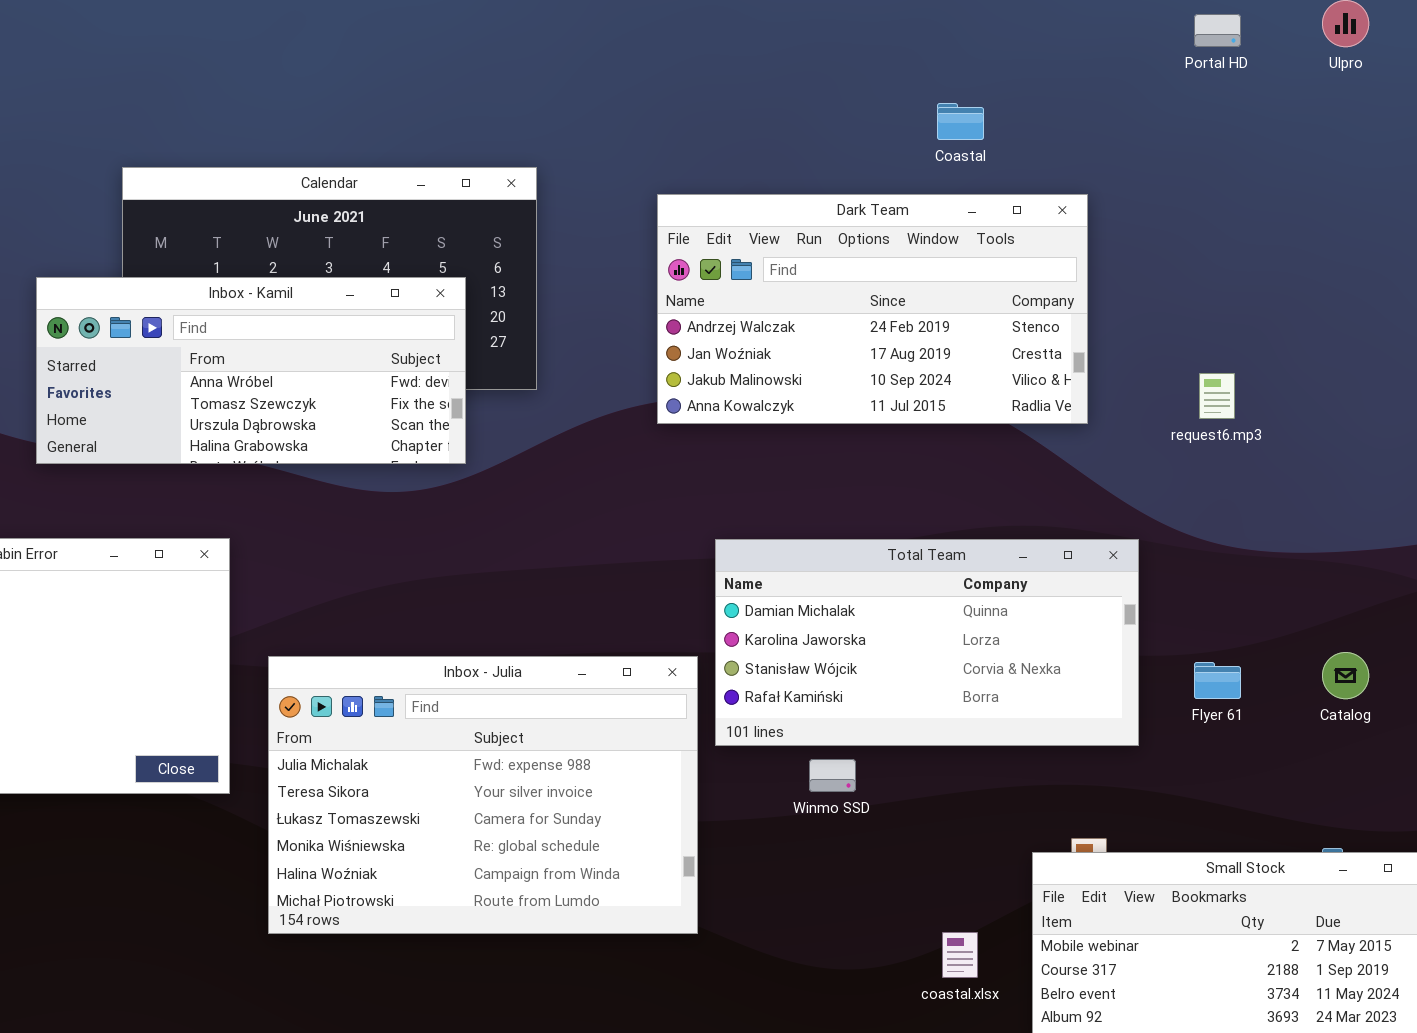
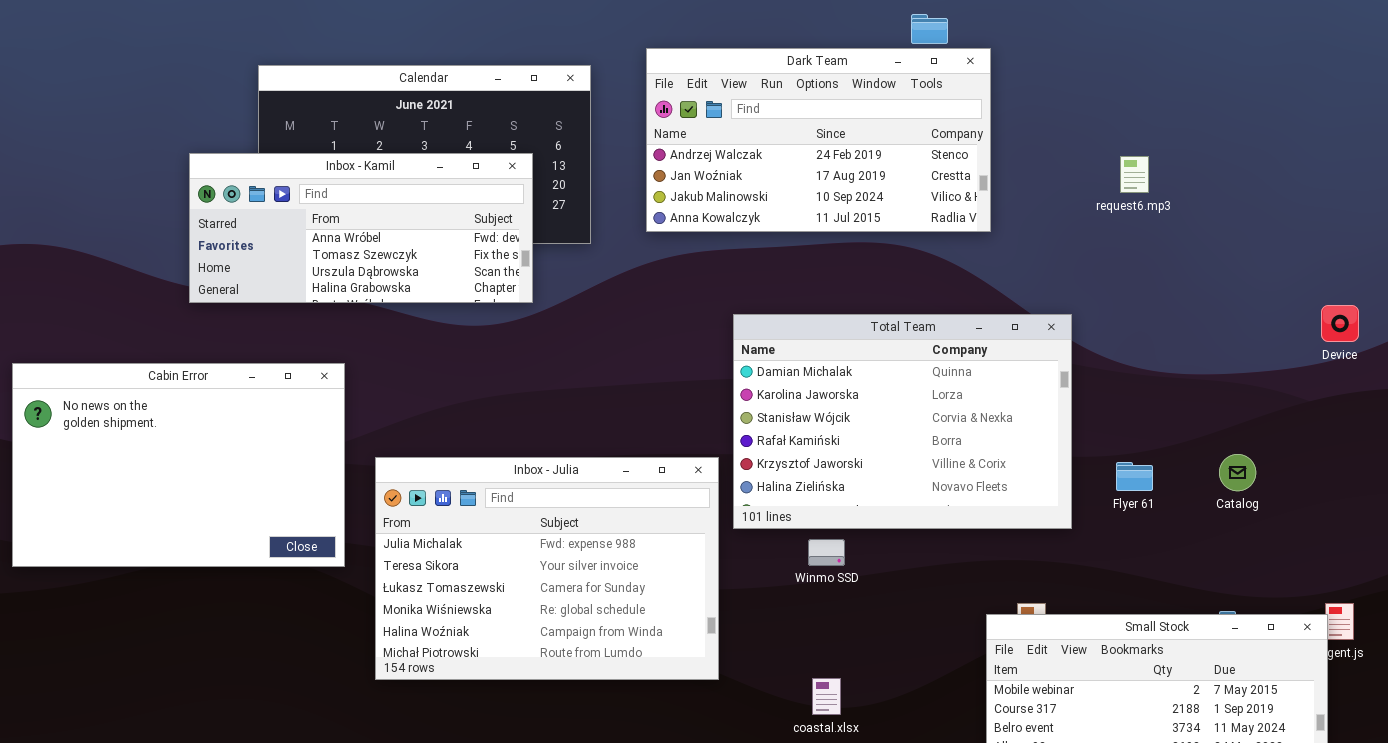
Dark Team: [657,194,1088,424] -> [646,48,991,232], moved
request6.mp3: [1199,373,1235,419] -> [1120,156,1149,193], moved
Total Team: [715,539,1139,746] -> [733,314,1072,529], resized
coastal.xlsx: [942,932,978,978] -> [812,678,841,715], moved

